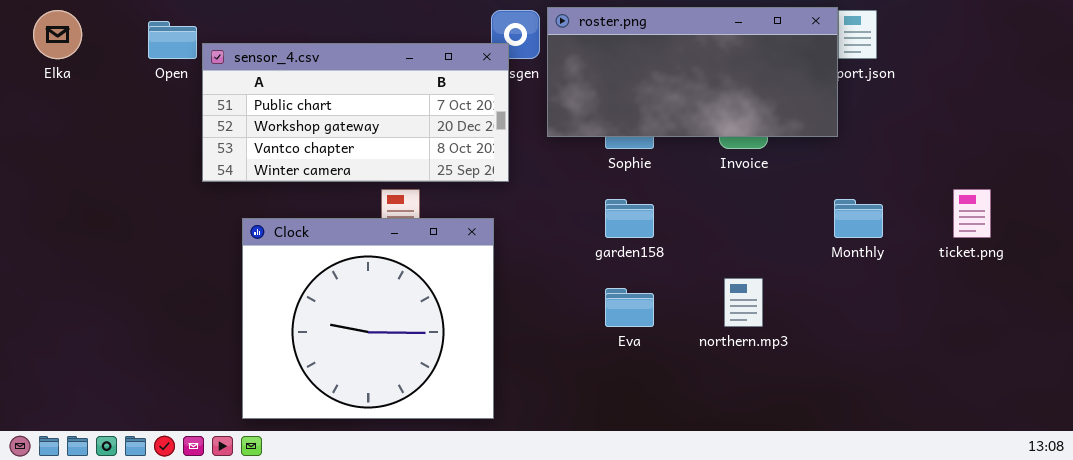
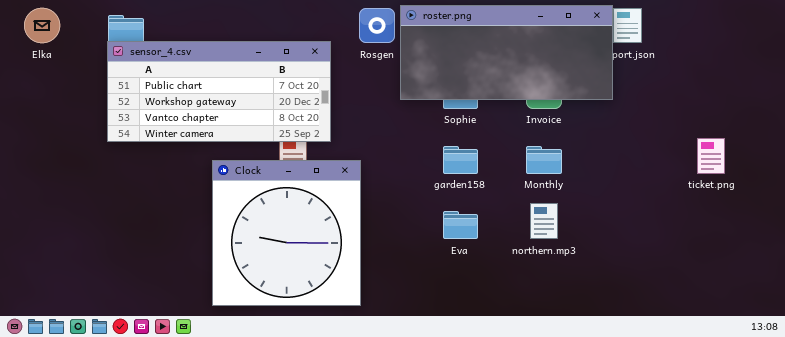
sensor_4.csv: [202,43,509,182] -> [107,41,331,142], moved
Monthly: [834,199,883,238] -> [526,146,562,174], moved
Clock: [242,218,494,419] -> [212,160,361,306], resized

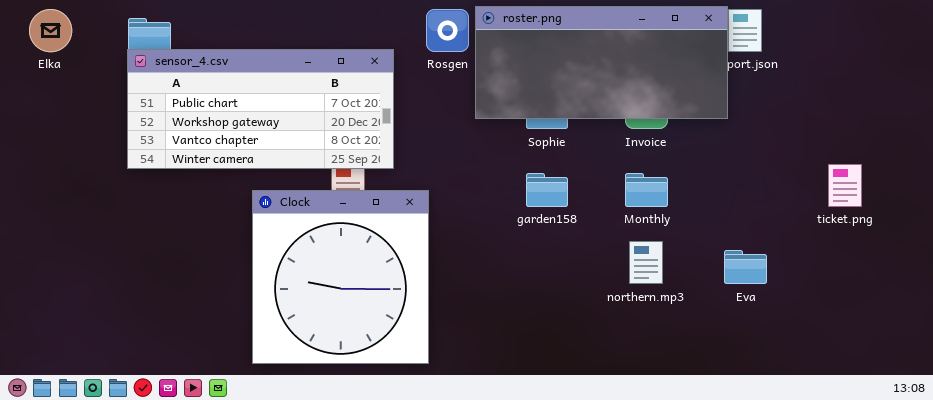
Eva: [443,211,478,239] -> [724,250,767,284], moved

